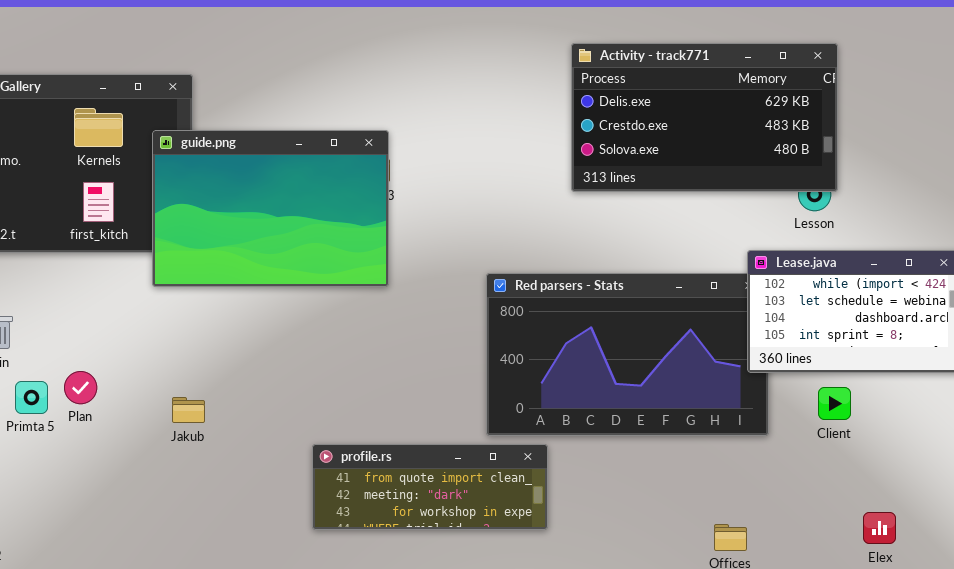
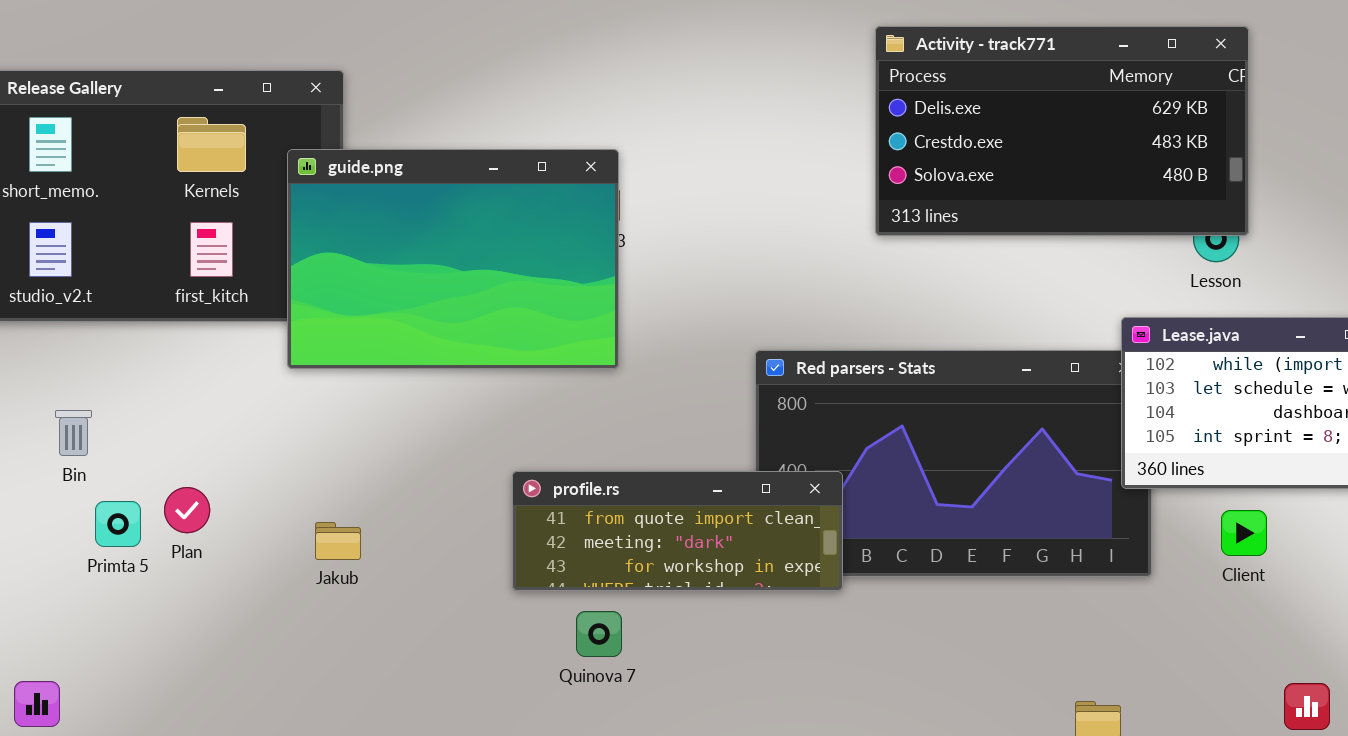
profile.rs: [312,444,548,530] -> [512,471,843,591], moved

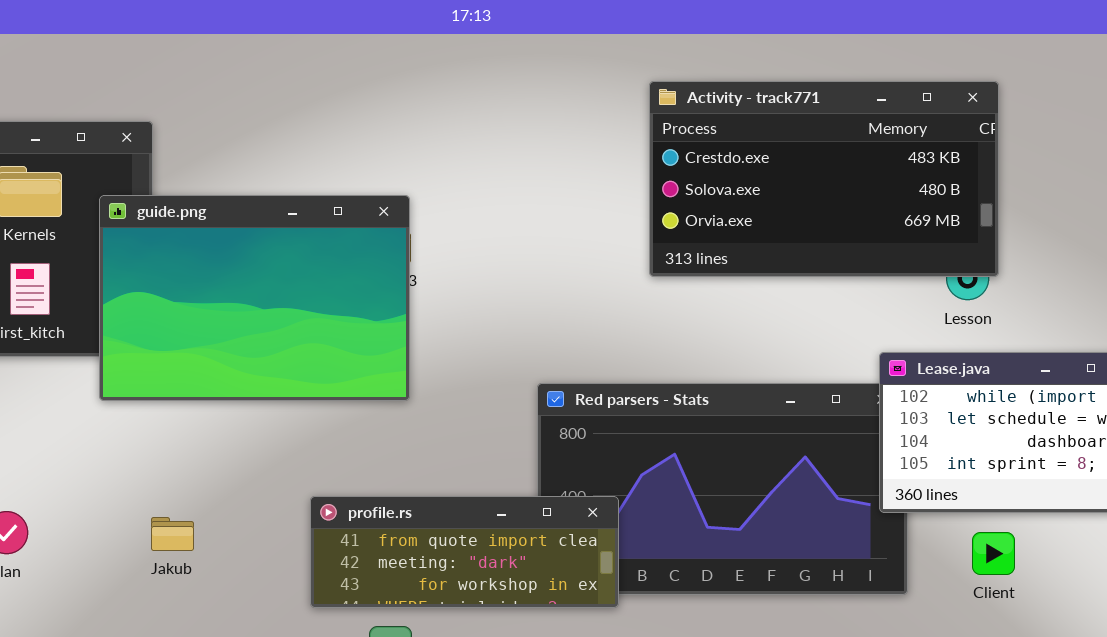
Activity - track771: [875,26,1249,236] -> [649,81,999,277], scrolled down 1 row
Jakub: [315,522,361,560] -> [151,517,194,551], moved

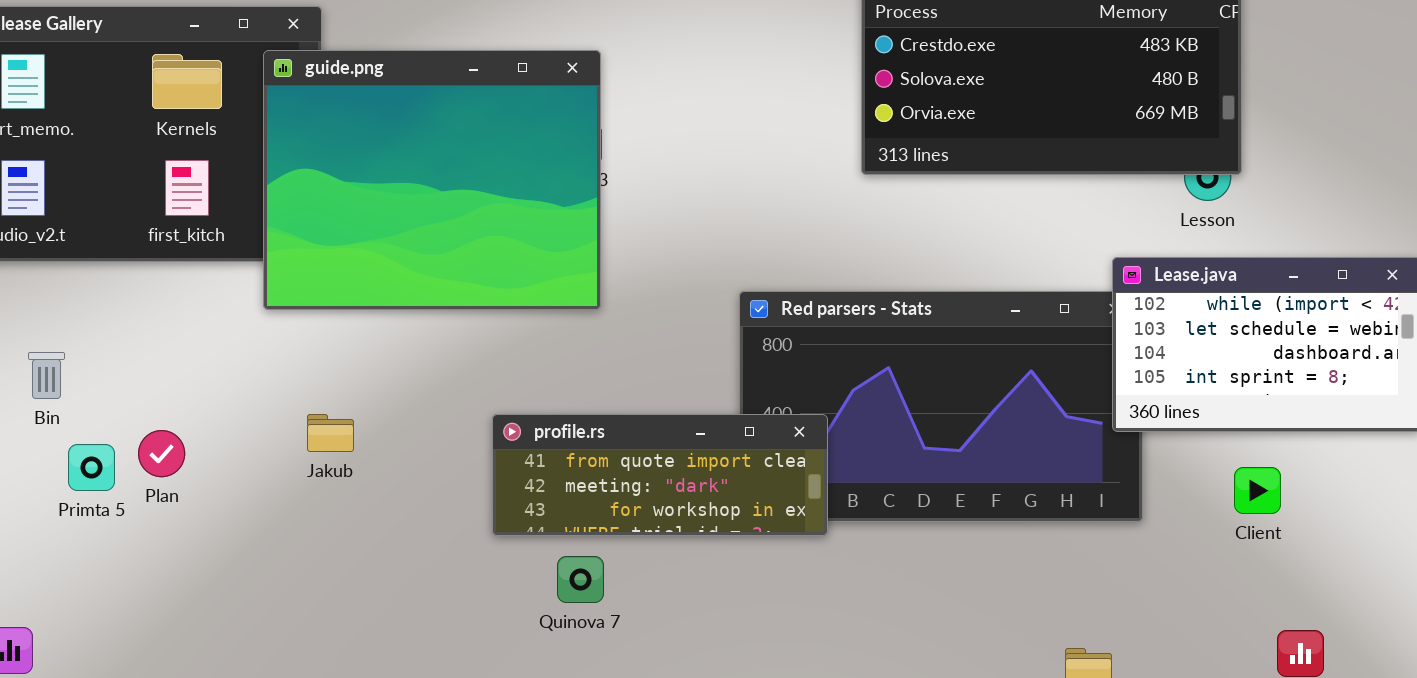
guide.png: [99,195,410,401] -> [263,50,601,310], resized
Jakub: [151,517,194,551] -> [307,414,354,452], moved
Client: [972,532,1015,575] -> [1234,467,1281,514], moved

